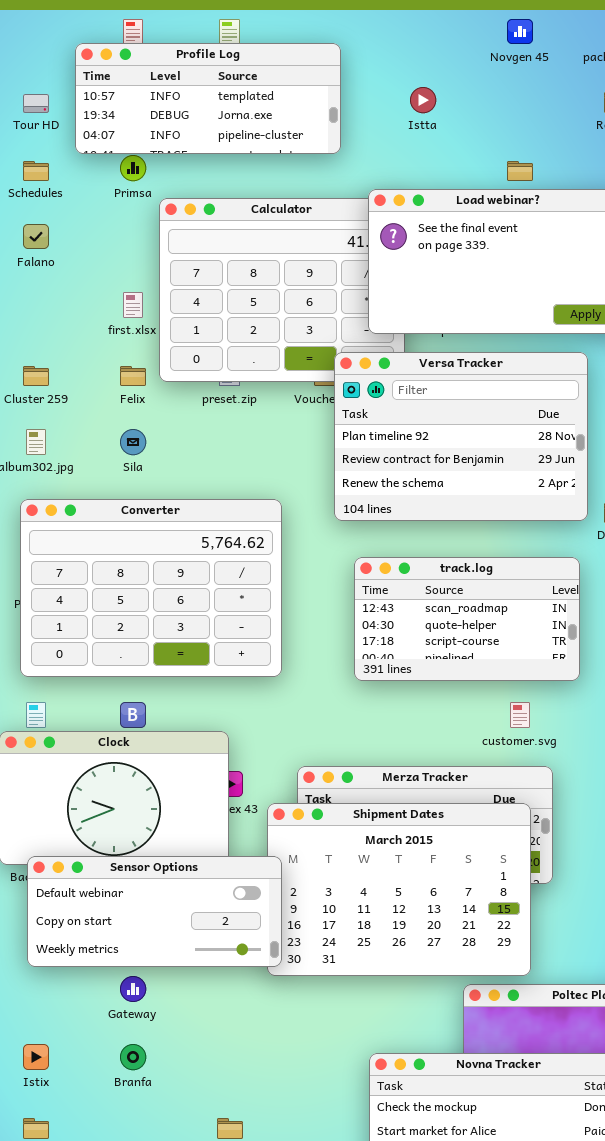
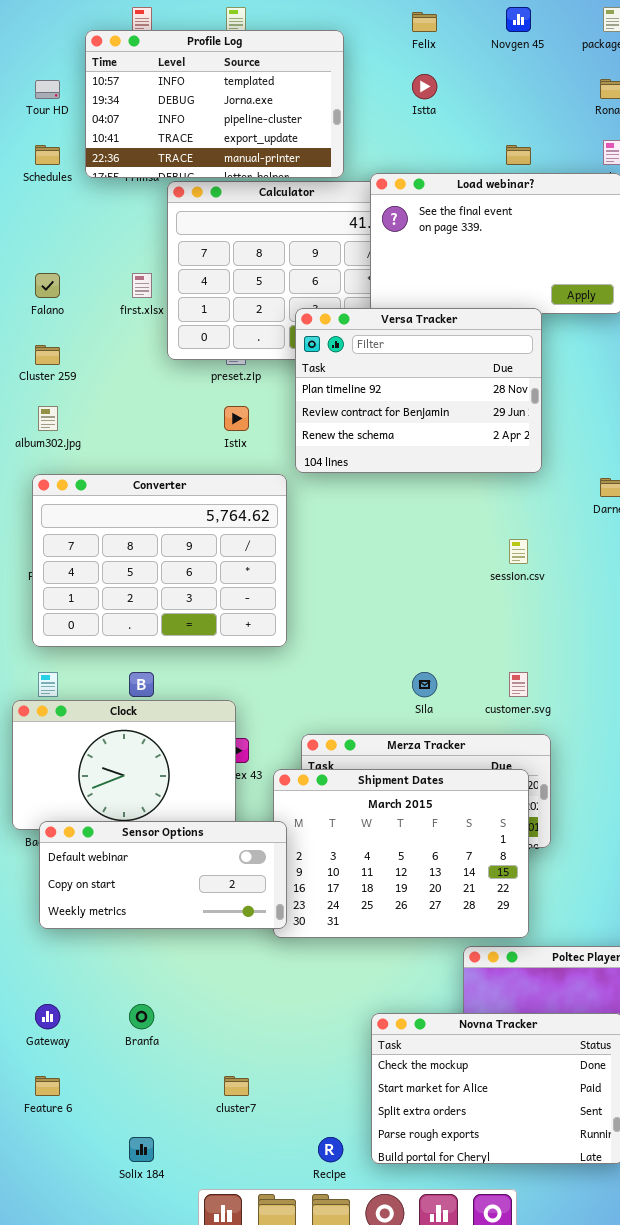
Profile Log: [75,43,341,154] -> [85,30,344,178], resized
Falano: [23,224,49,249] -> [35,273,60,298], moved
Versa Tracker: [334,352,588,521] -> [295,308,542,473], moved
Felix: [120,366,146,386] -> [412,12,437,32], moved
Sila: [120,429,146,455] -> [412,672,437,697], moved
track.log: [354,557,580,681] -> none, closed
Gateway: [120,976,146,1002] -> [35,1004,60,1029], moved
Istix: [23,1044,49,1070] -> [224,406,249,431], moved

